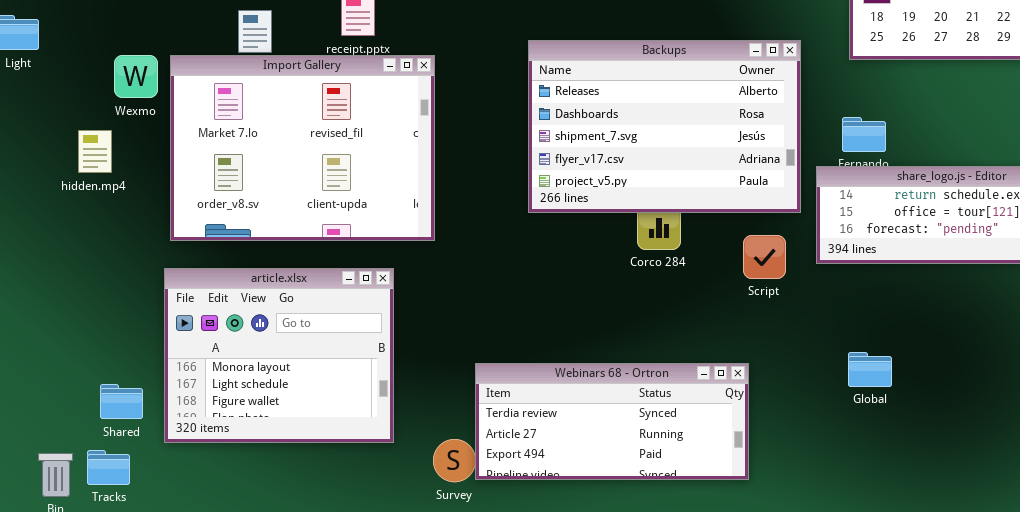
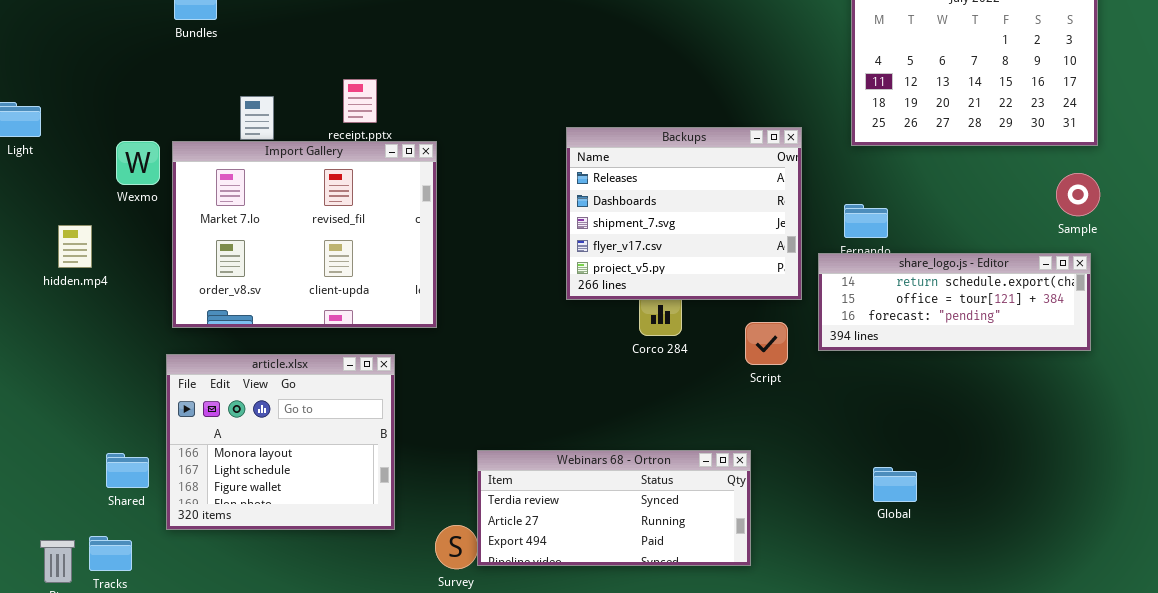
Backups: [528,40,801,213] -> [566,127,802,300], resized
hidden.mp4: [78,130,112,173] -> [58,225,92,268], moved
Global: [848,352,892,387] -> [873,467,917,502], moved
Shared: [100,384,143,419] -> [106,453,149,488], moved

